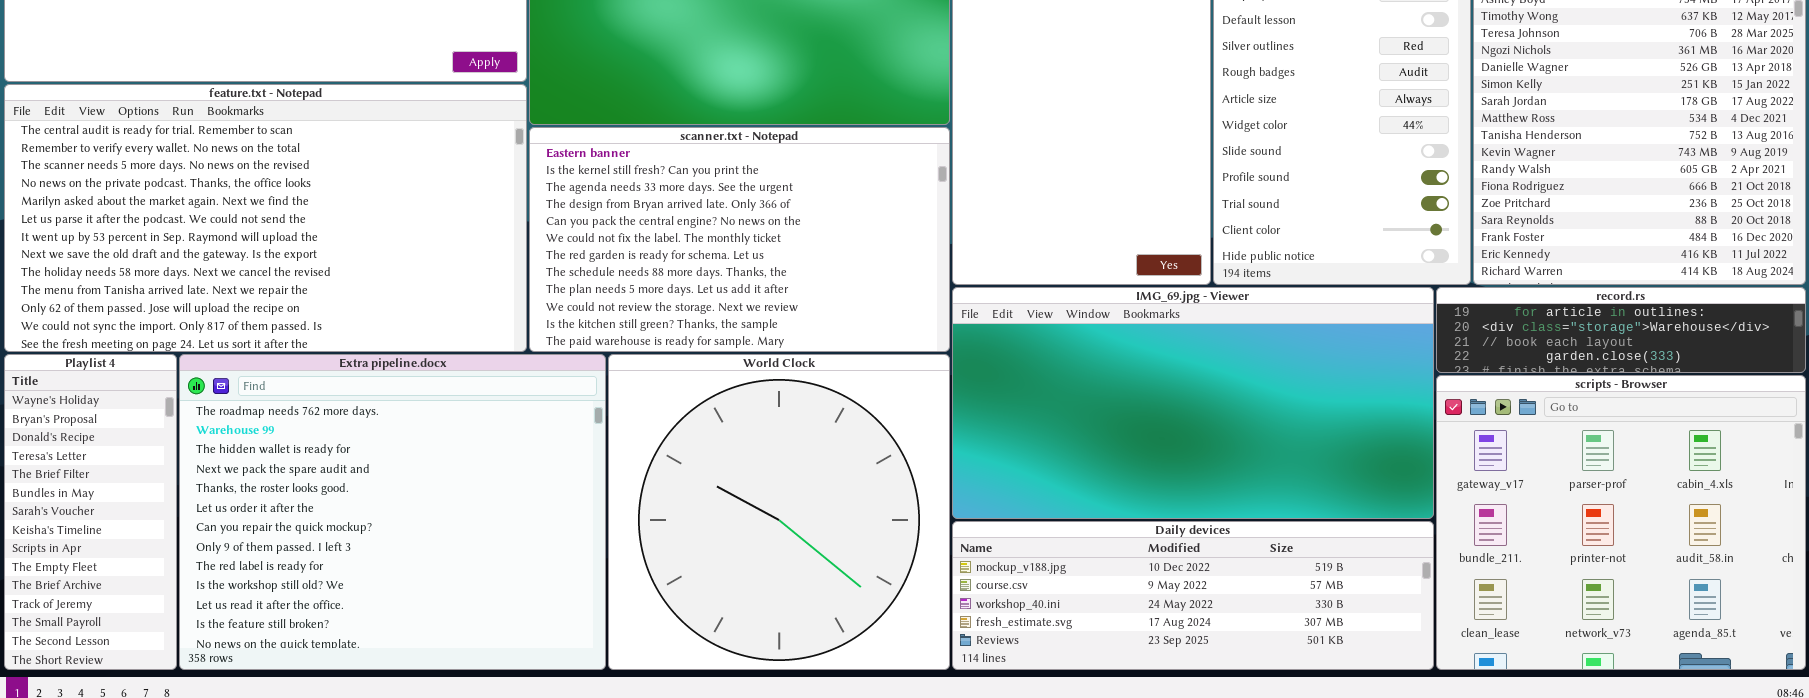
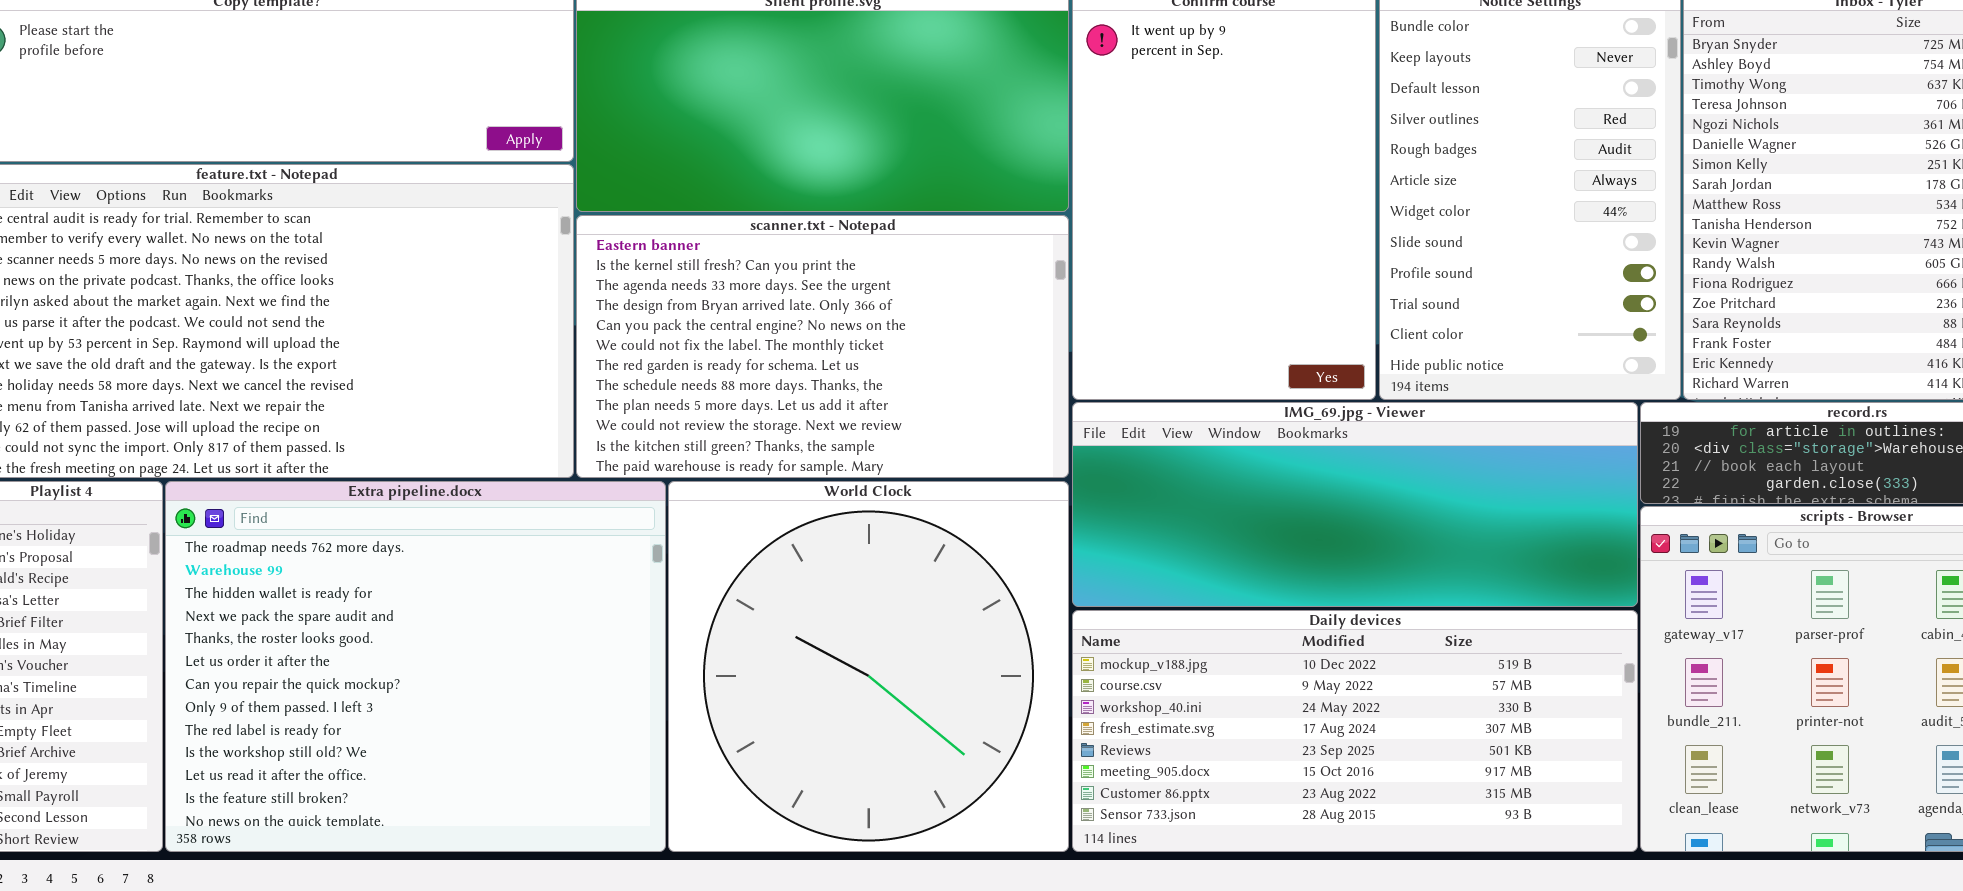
IMG_69.jpg - Viewer: [952,287,1434,519] -> [1072,402,1638,607], resized
Daily devices: [952,521,1434,670] -> [1072,610,1638,852], resized

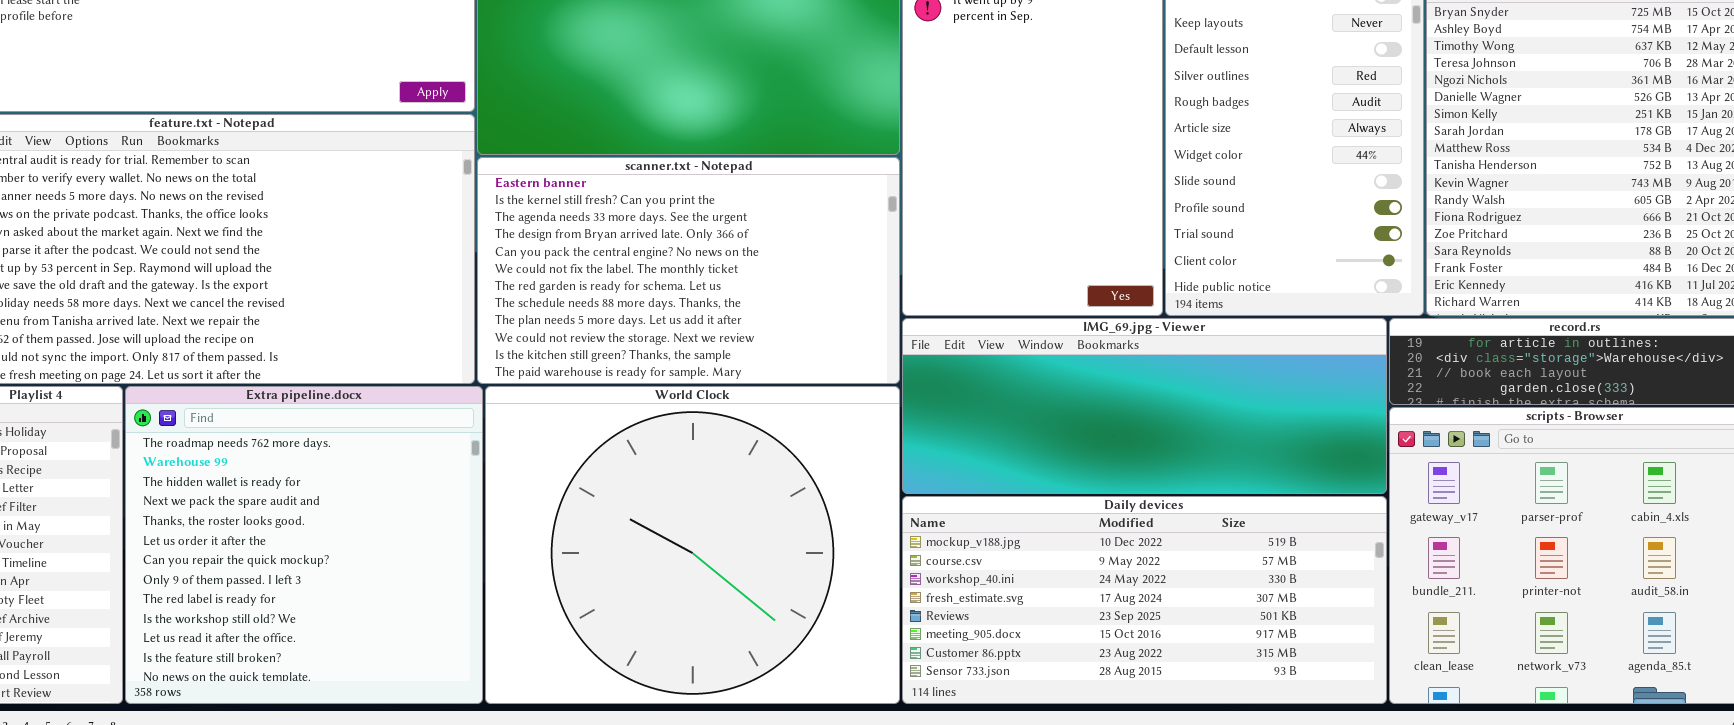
Extra pipeline.docx: [165,481,666,852] -> [125,386,483,704], resized
World Clock: [668,481,1069,852] -> [485,386,900,704], resized

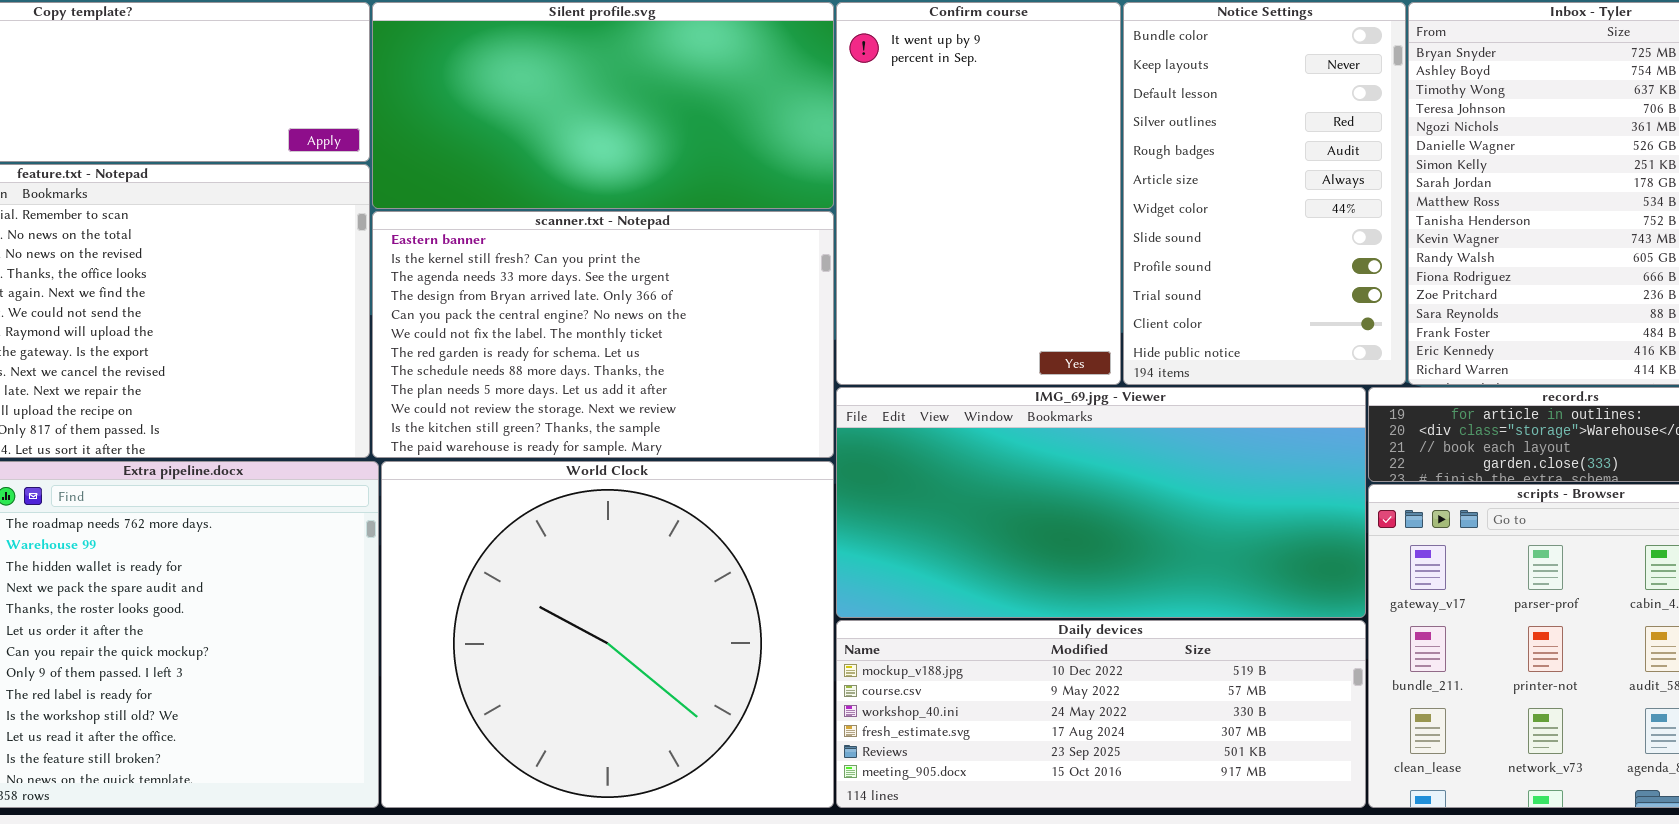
IMG_69.jpg - Viewer: [902,318,1387,494] -> [836,387,1366,618], resized
Daily devices: [902,496,1387,704] -> [836,620,1366,808], resized

